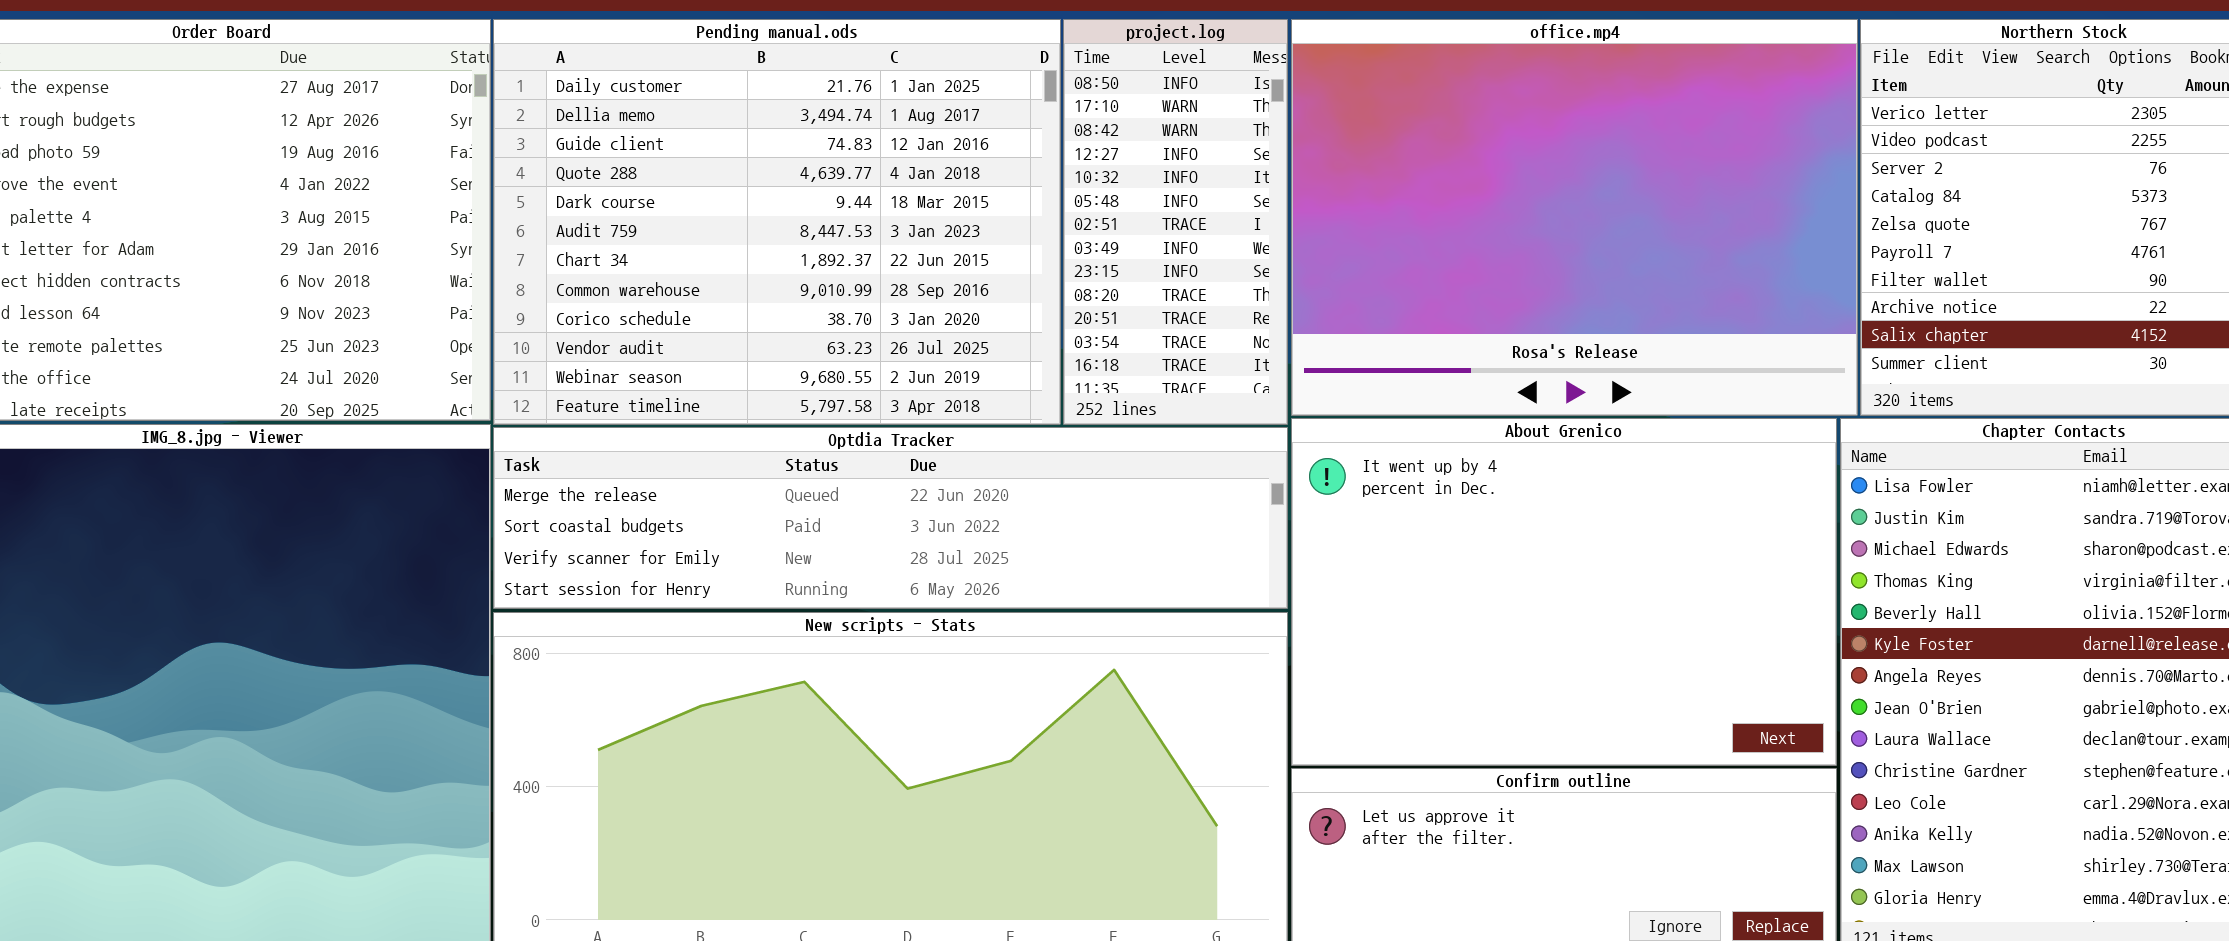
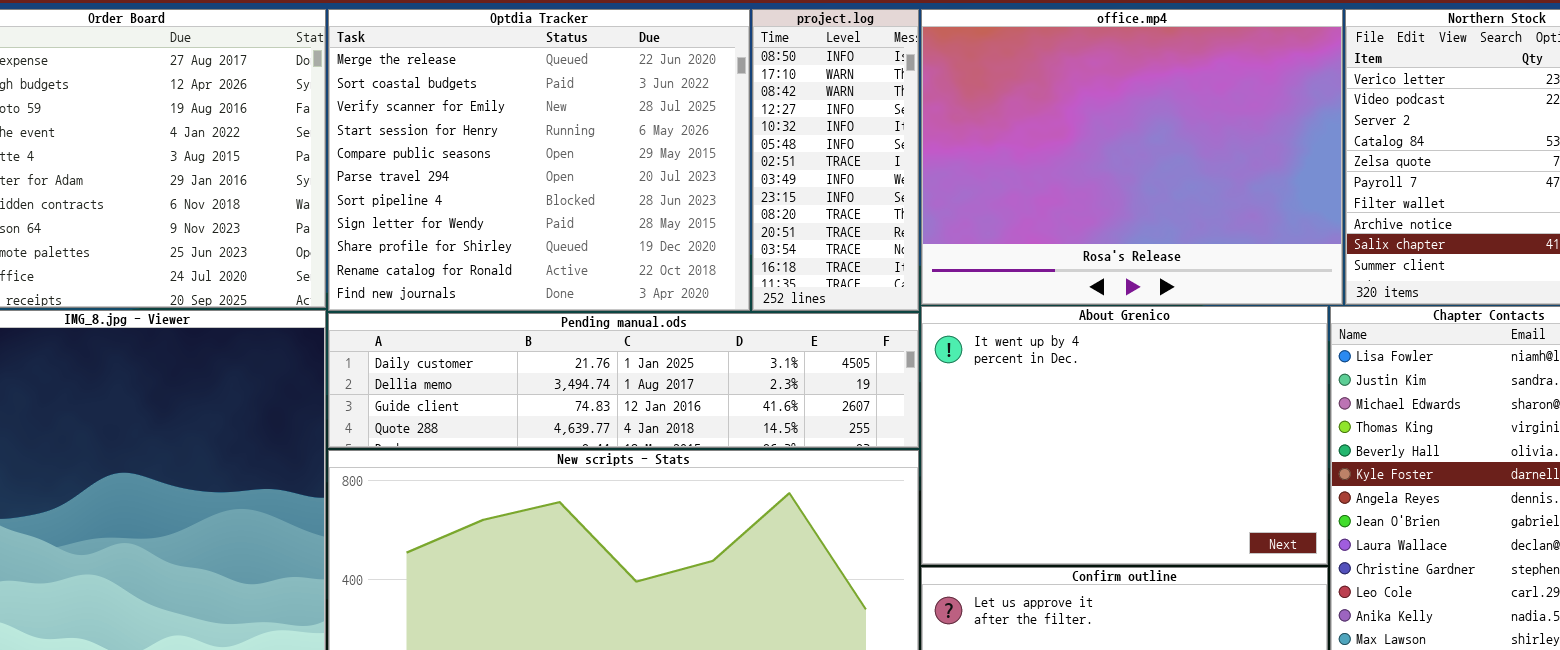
Pending manual.ods: [493,19,1061,425] -> [328,313,919,448], moved, resized
Optdia Tracker: [493,427,1288,609] -> [328,9,750,311], moved, resized

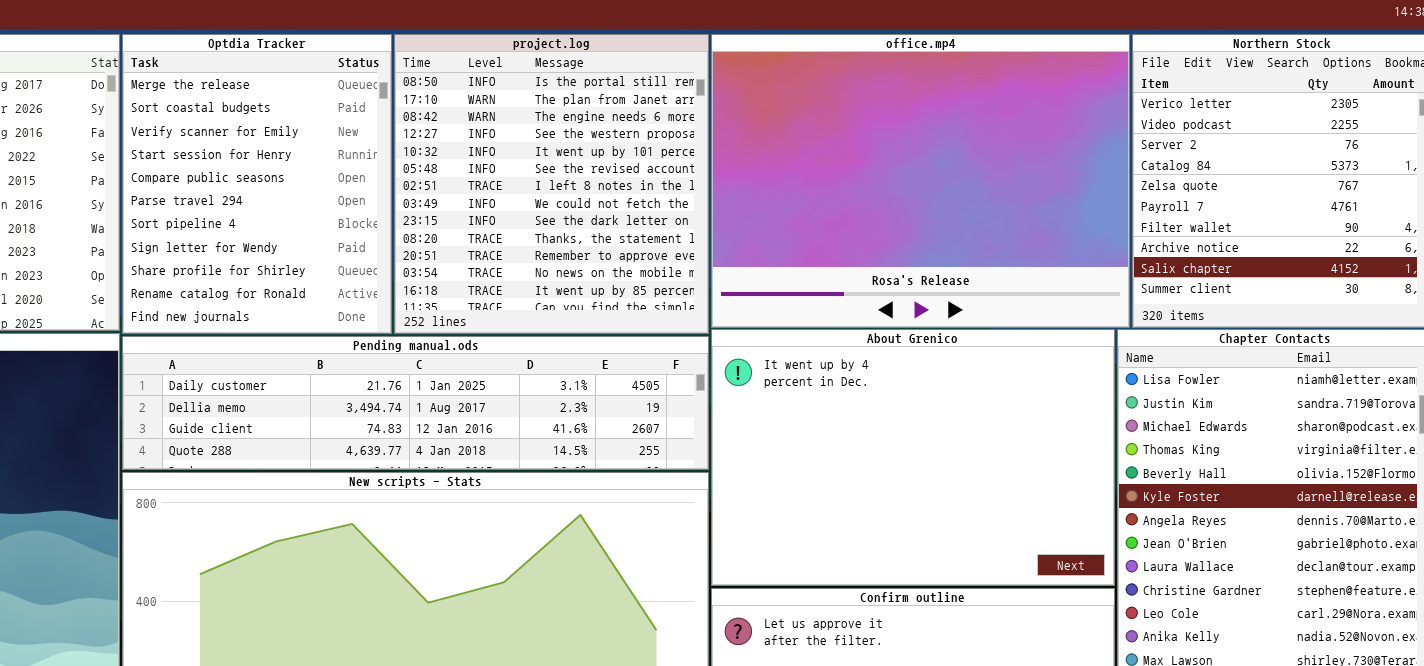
Optdia Tracker: [328,9,750,311] -> [122,34,392,334], resized
project.log: [752,9,919,311] -> [394,34,709,334], resized

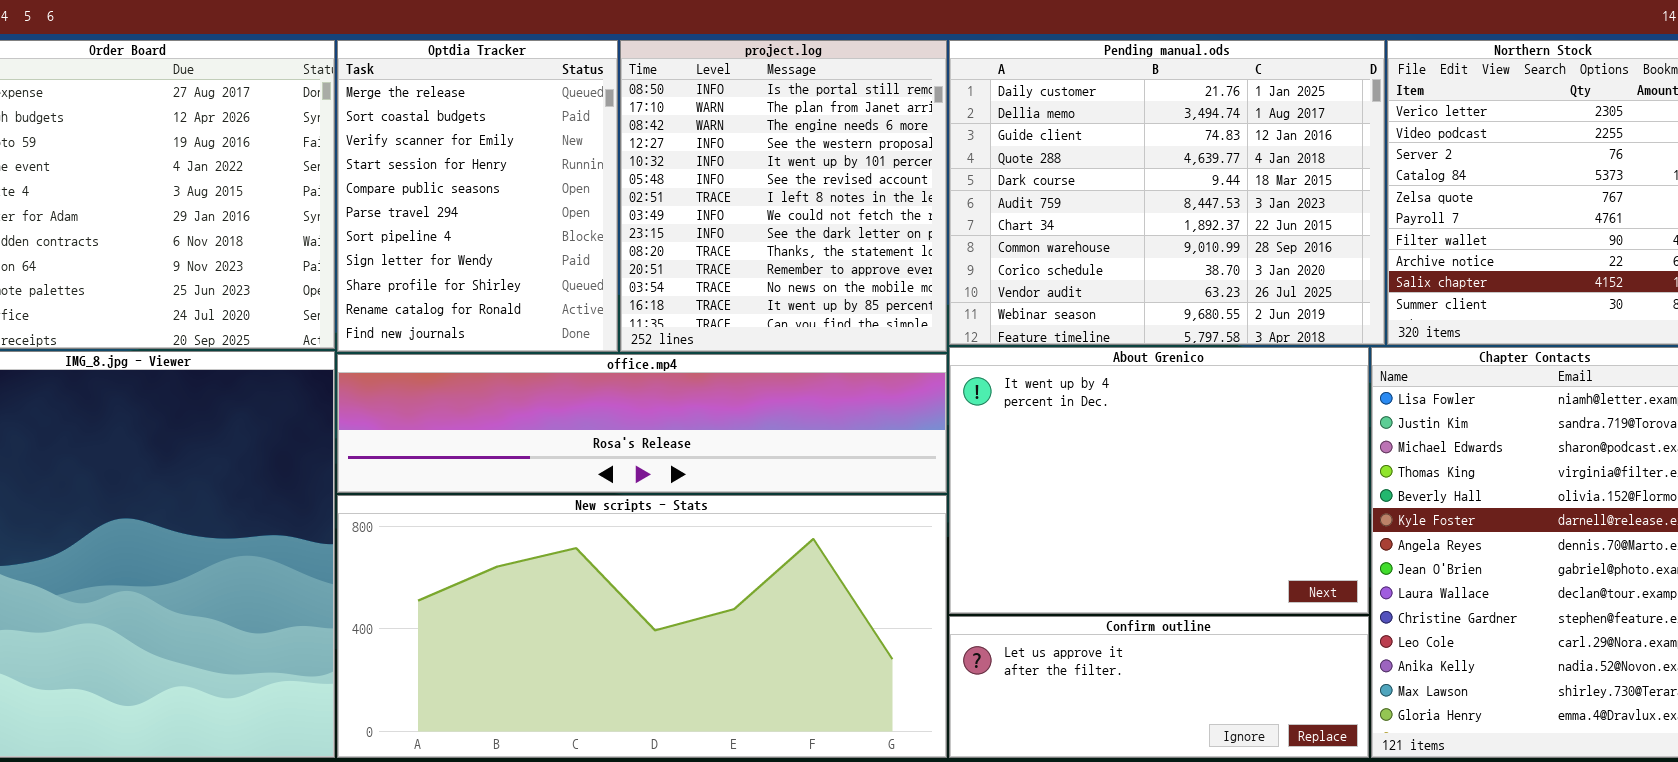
office.mp4: [711,34,1130,328] -> [337,354,947,493], moved, resized
Pending manual.ods: [122,336,709,470] -> [949,40,1385,345], moved, resized

